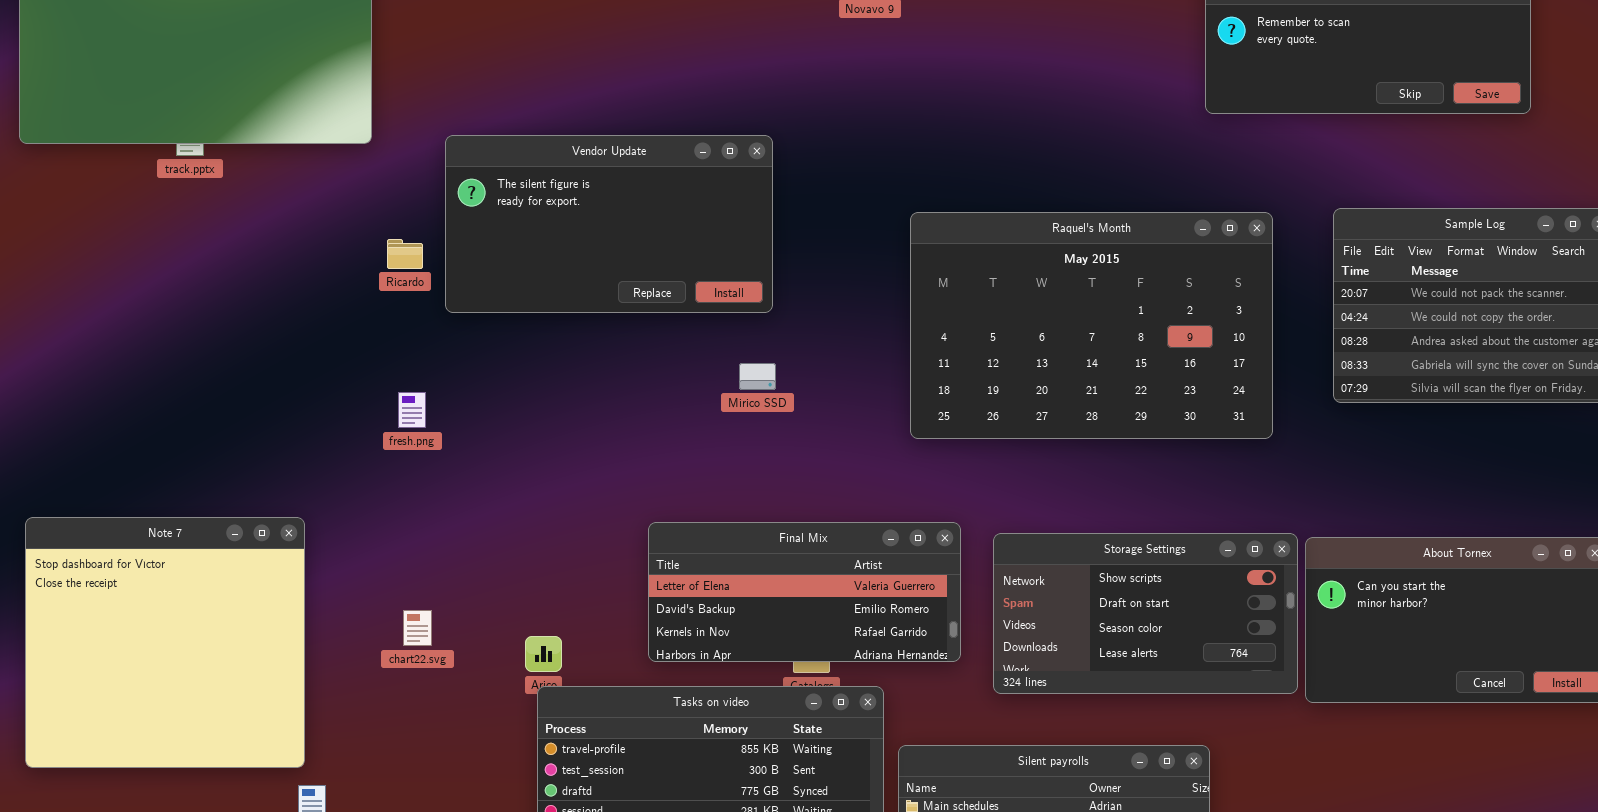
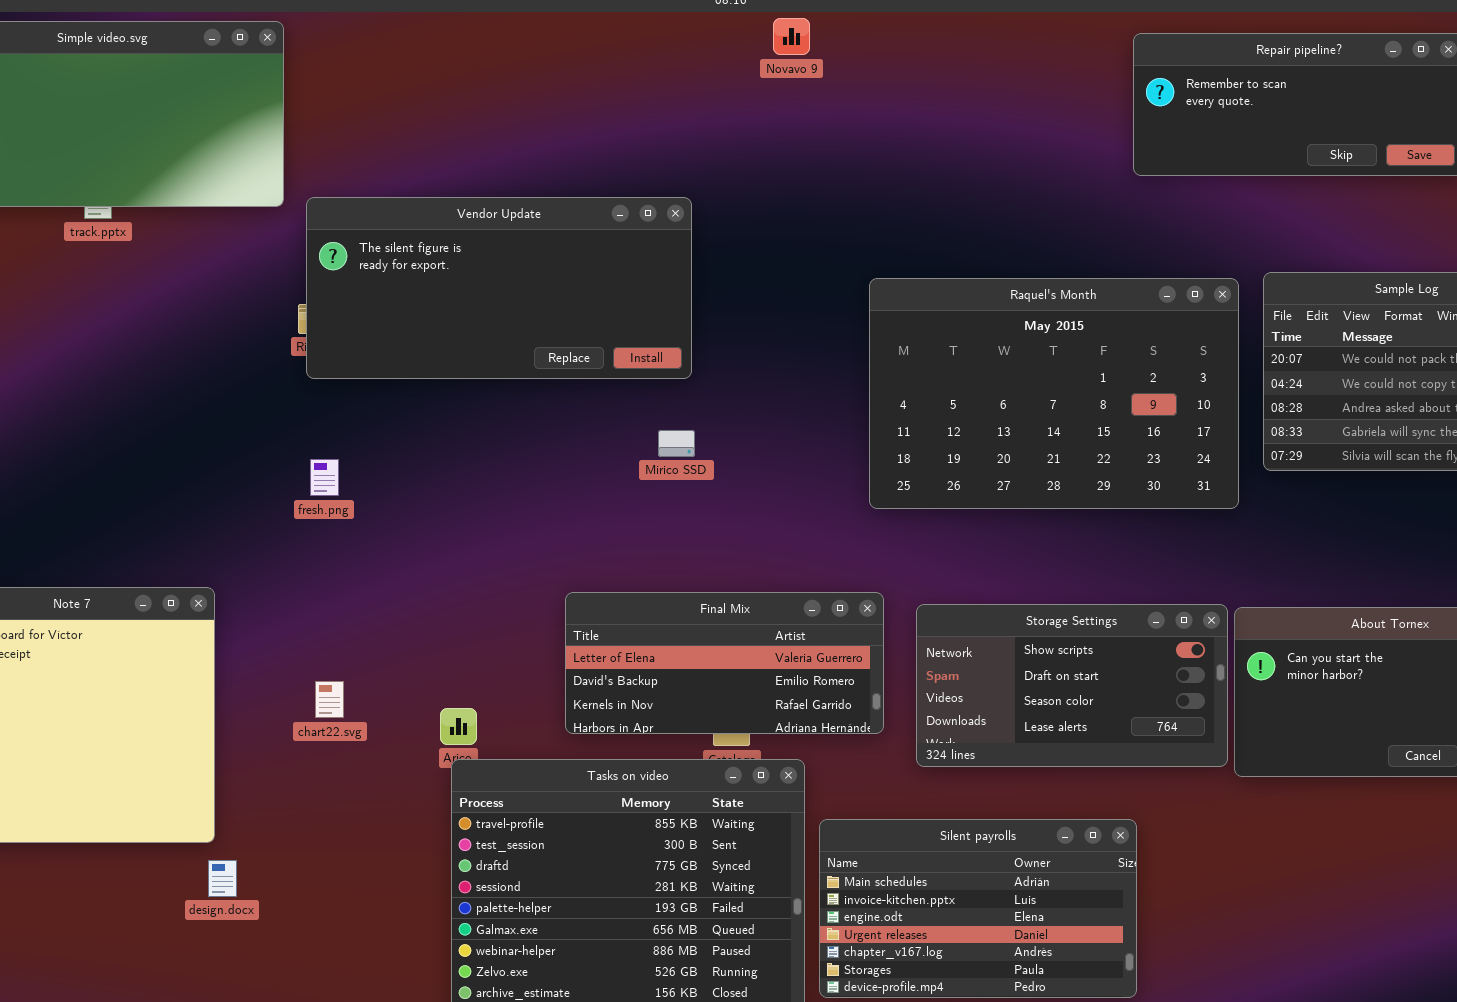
Vendor Update: [445,135,773,313] -> [306,197,692,379], resized
Raquel's Month: [910,212,1273,439] -> [869,278,1239,509], moved

